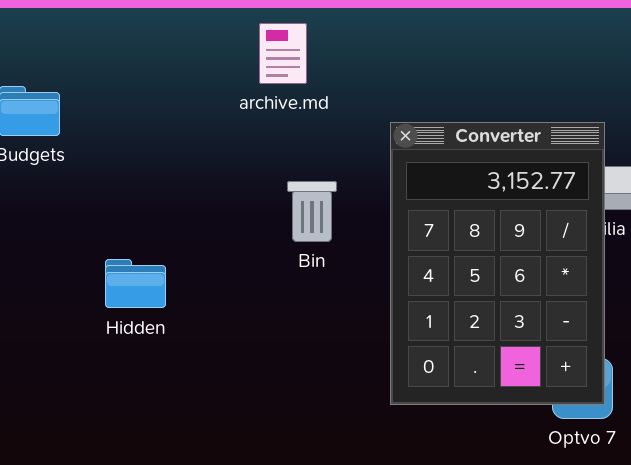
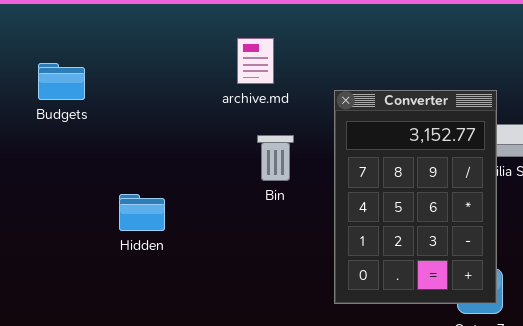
archive.md: [259,23,307,84] -> [237,38,274,84], moved

